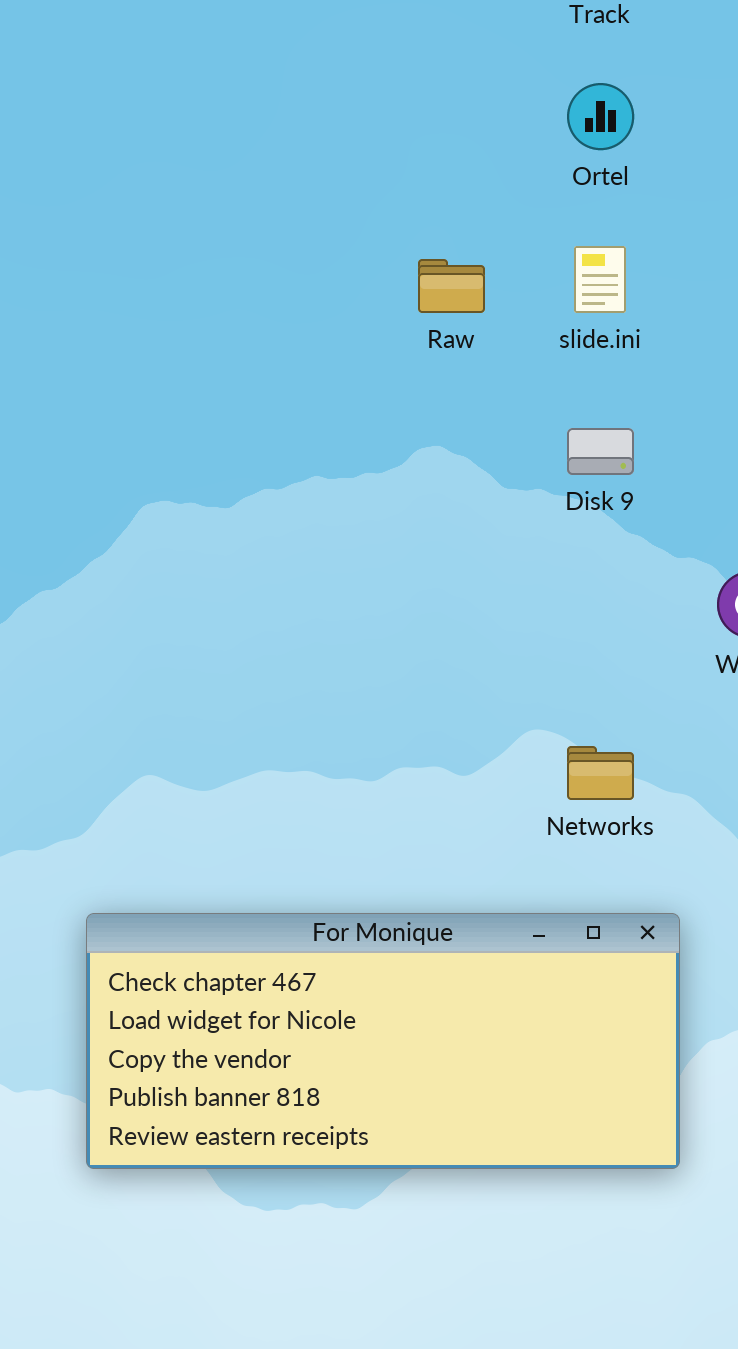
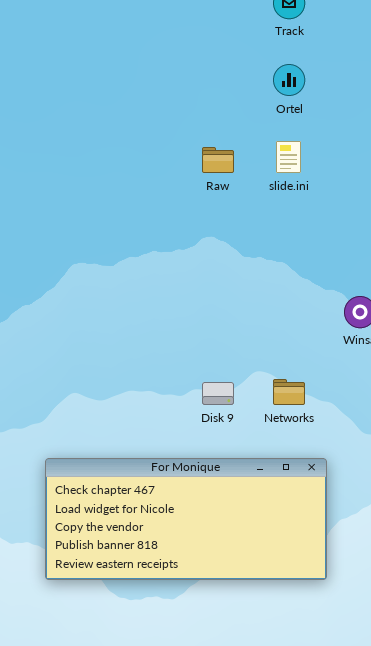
Disk 9: [567,428,634,475] -> [202,382,234,405], moved

